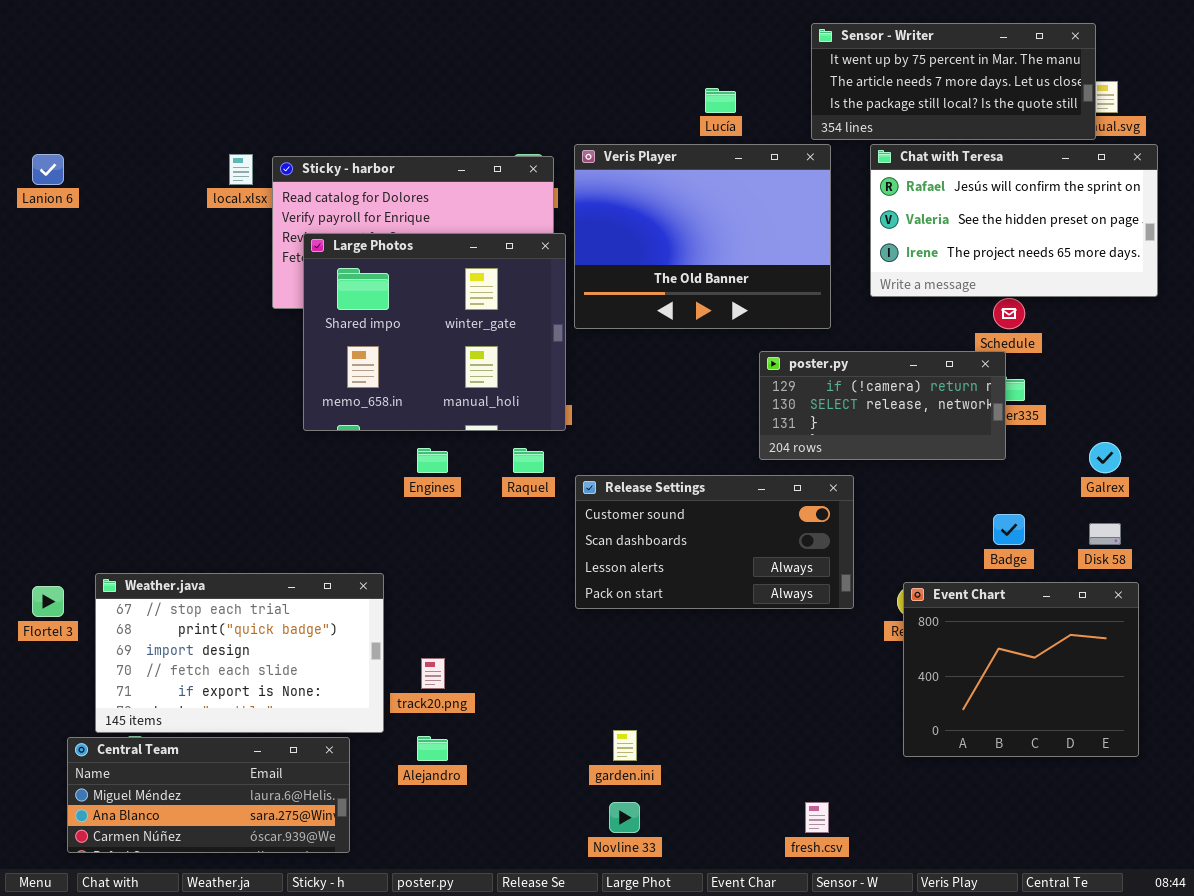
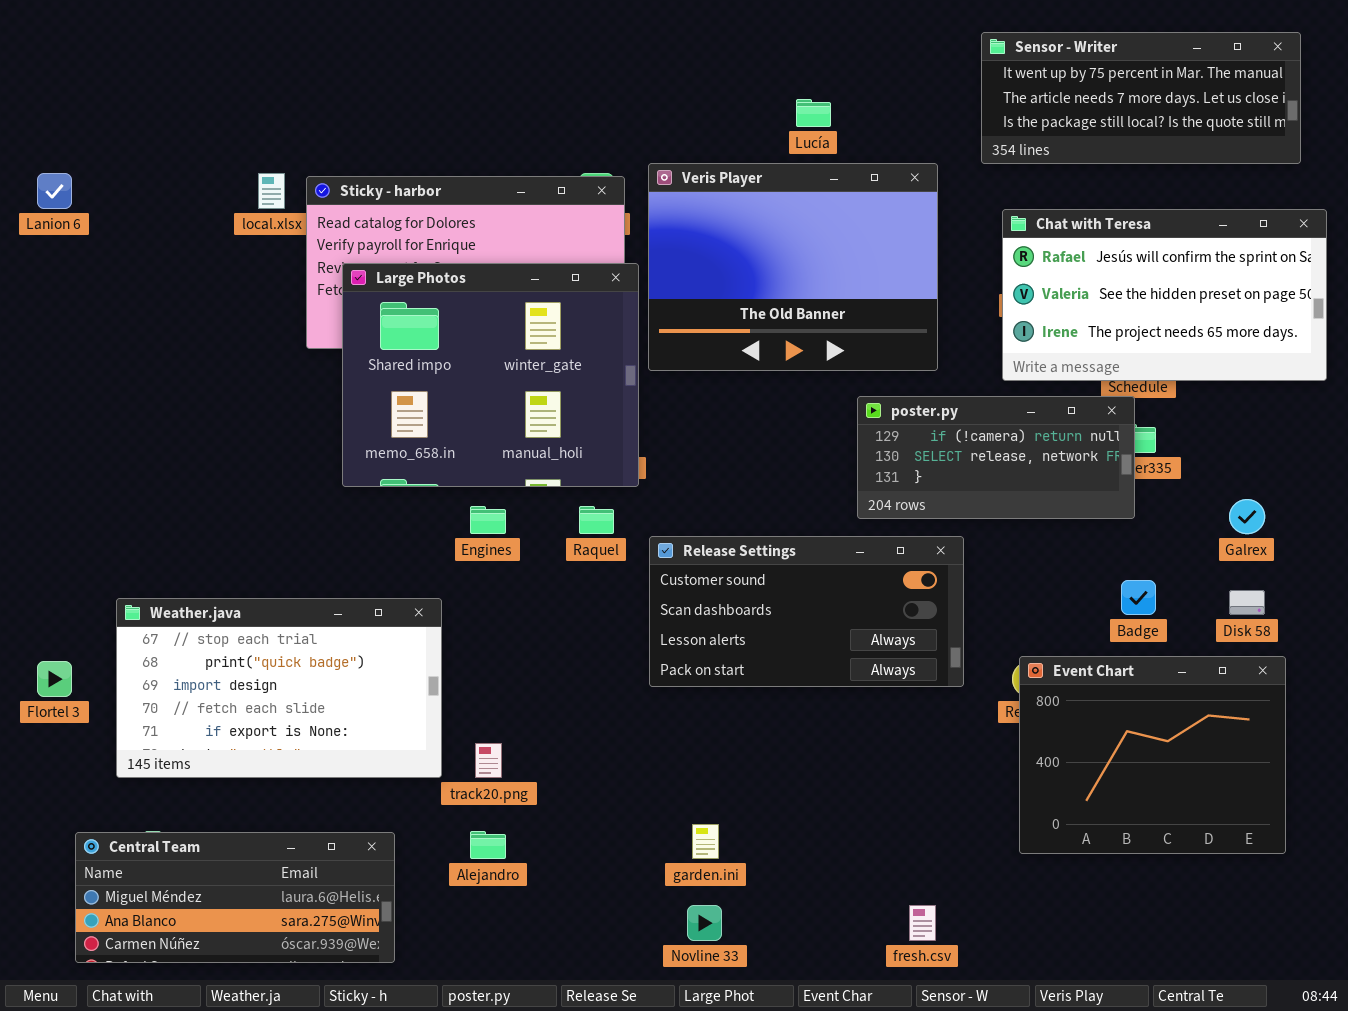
Sensor - Writer: [811,23,1096,140] -> [981,32,1301,164], moved
Chat with Teresa: [870,144,1158,297] -> [1002,209,1327,381], moved
Weather.java: [95,573,384,733] -> [116,598,442,778], moved

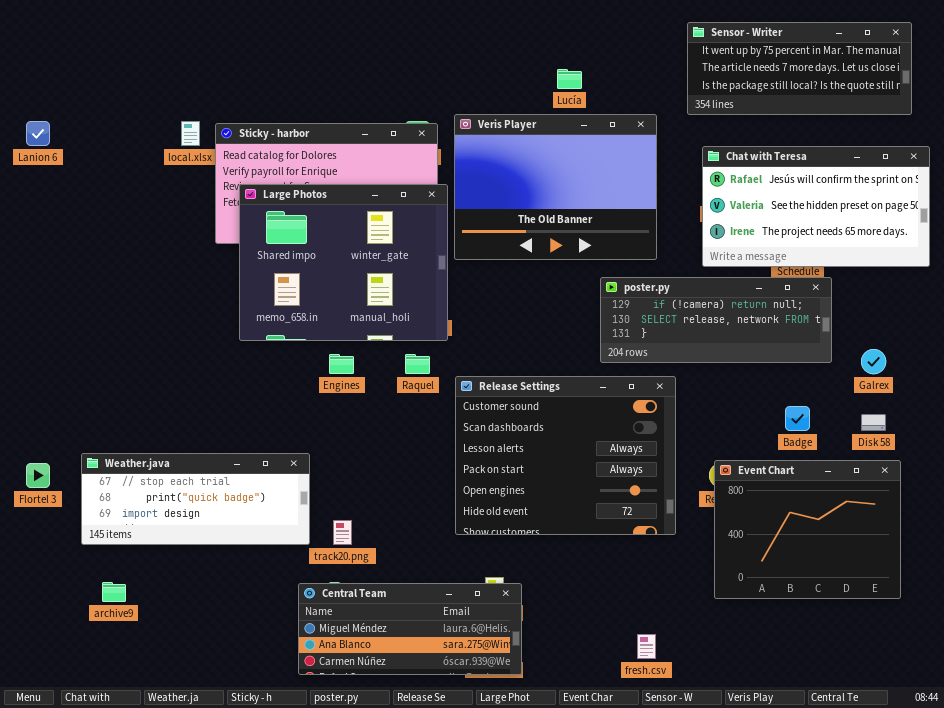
poster.py: [857,396,1135,519] -> [600,277,832,363], resized
Release Settings: [649,536,964,687] -> [455,376,676,535], resized
Weather.java: [116,598,442,778] -> [81,453,310,545], resized
Central Team: [75,832,395,963] -> [298,583,522,675], moved

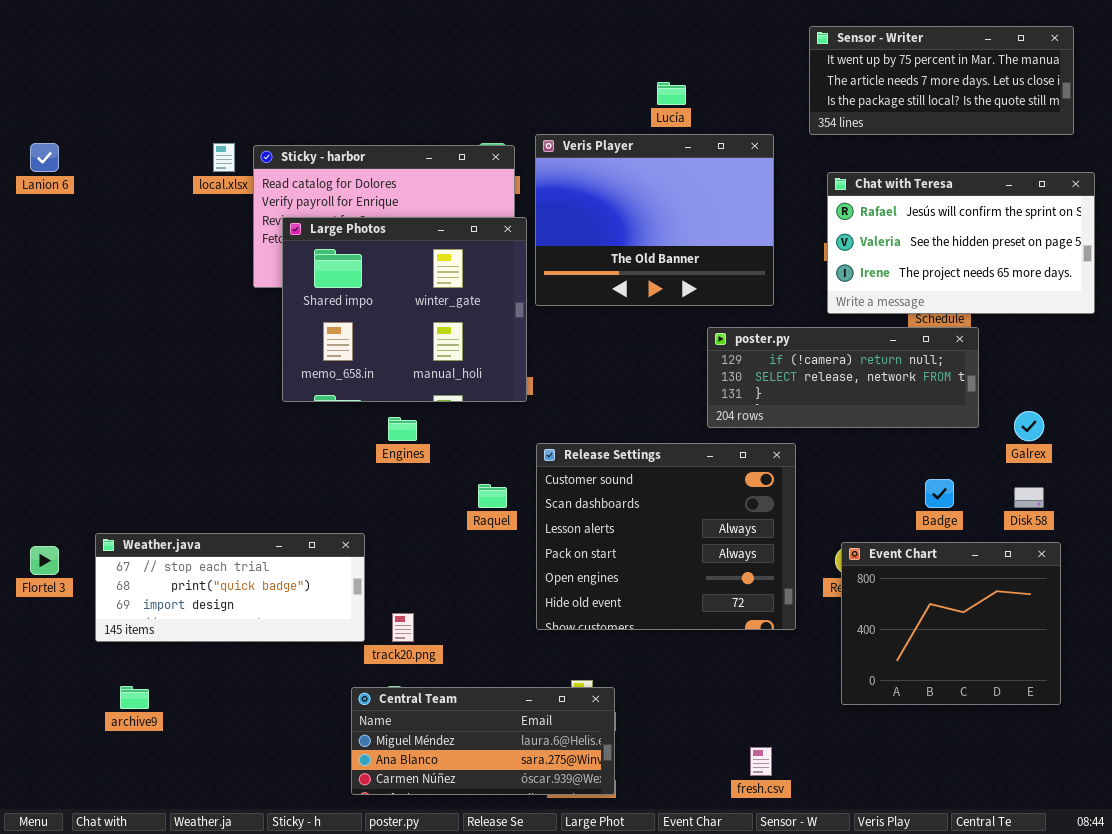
Raquel: [405,354,430,374] -> [478,484,507,508], moved

